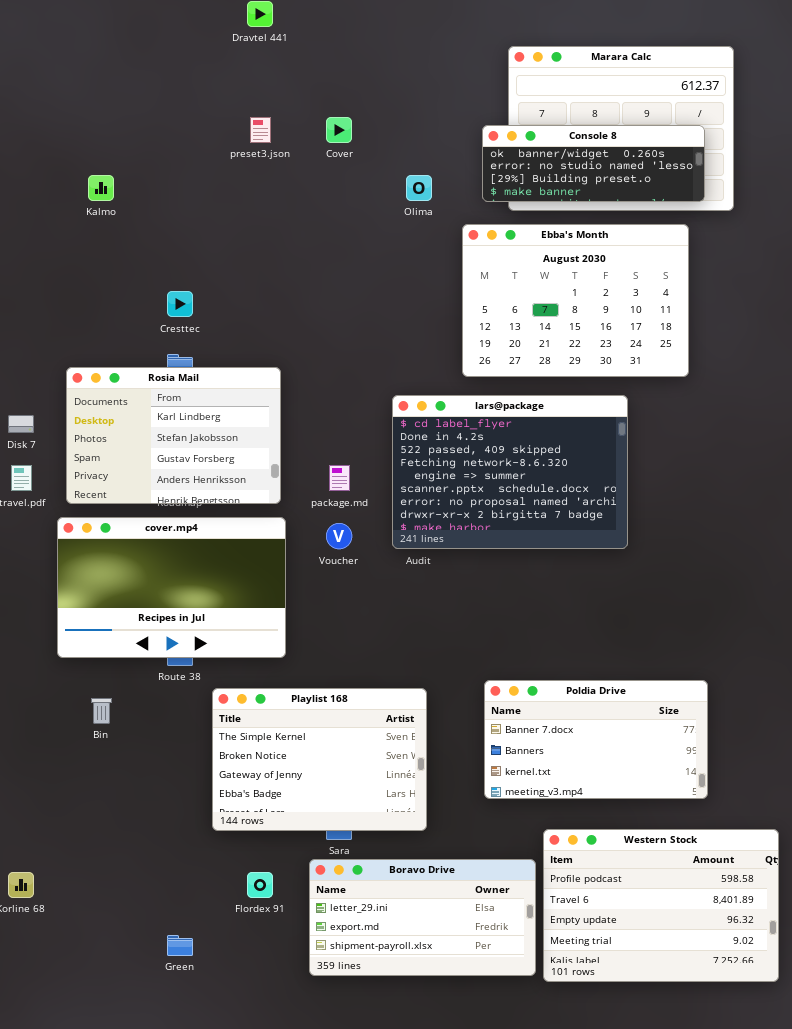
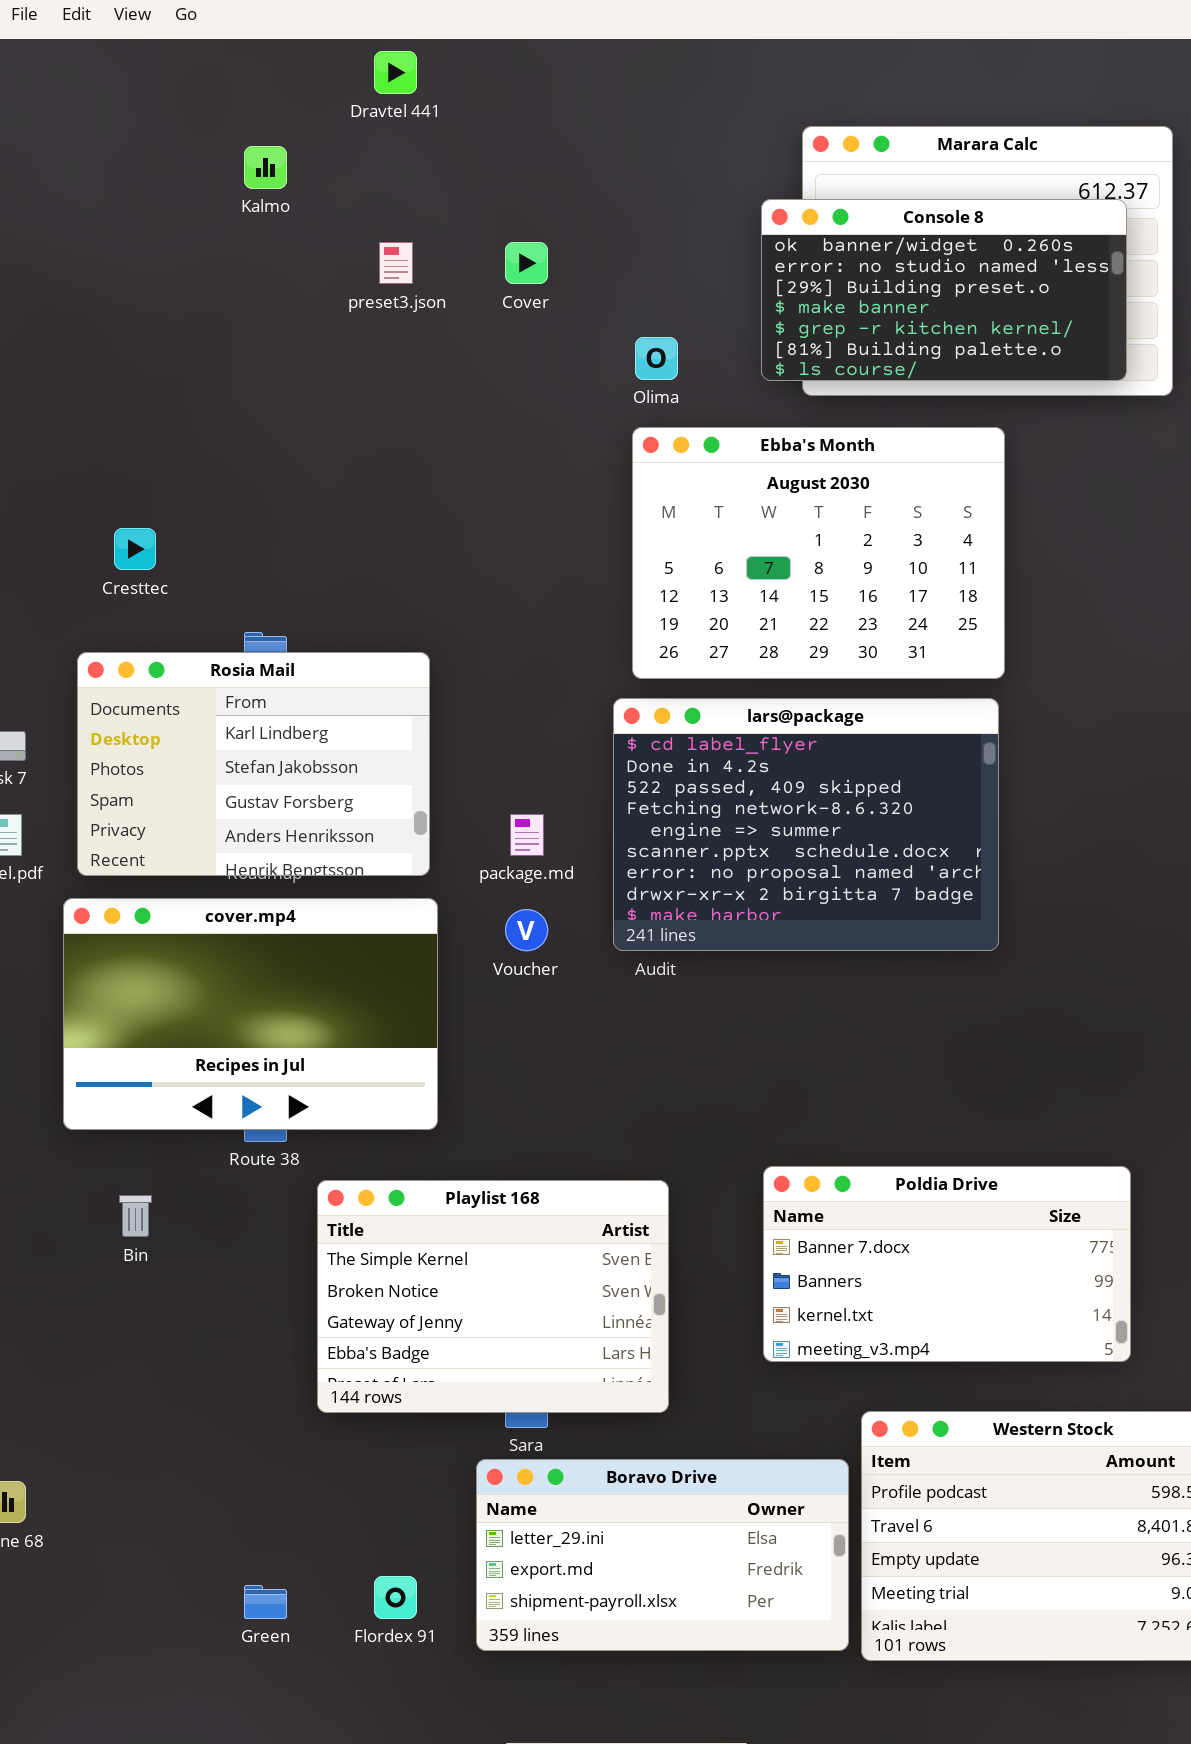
Console 8: [482,125,705,202] -> [761,199,1127,381], resized
Kalmo: [88,175,114,201] -> [244,146,287,189], moved
Ebba's Month: [462,224,689,377] -> [632,427,1005,679], moved
Cresttec: [167,291,193,317] -> [114,528,156,570], moved
Flordex 91: [247,872,273,898] -> [374,1576,417,1619], moved

